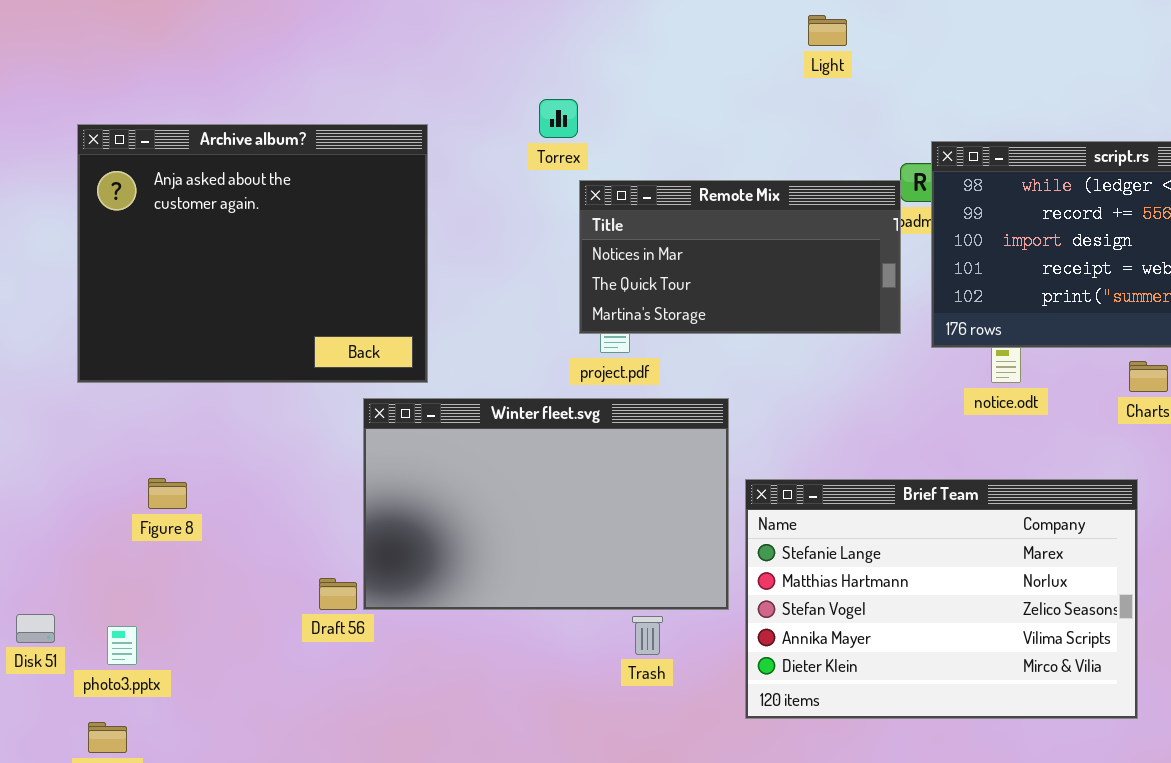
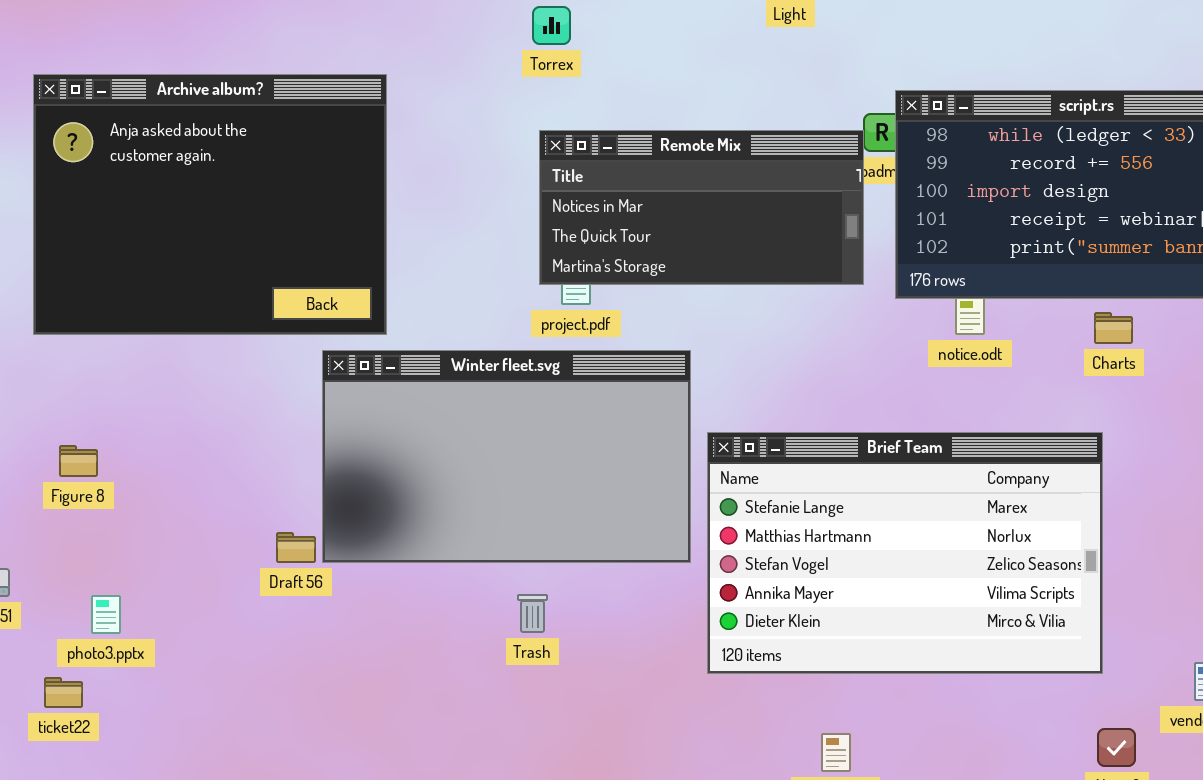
Torrex: [539,99,578,138] -> [532,6,571,45], moved
Figure 8: [148,478,187,509] -> [59,445,98,477], moved
Trash: [632,616,663,655] -> [517,594,548,633], moved
photo3.pptx: [107,626,137,665] -> [91,595,121,634], moved

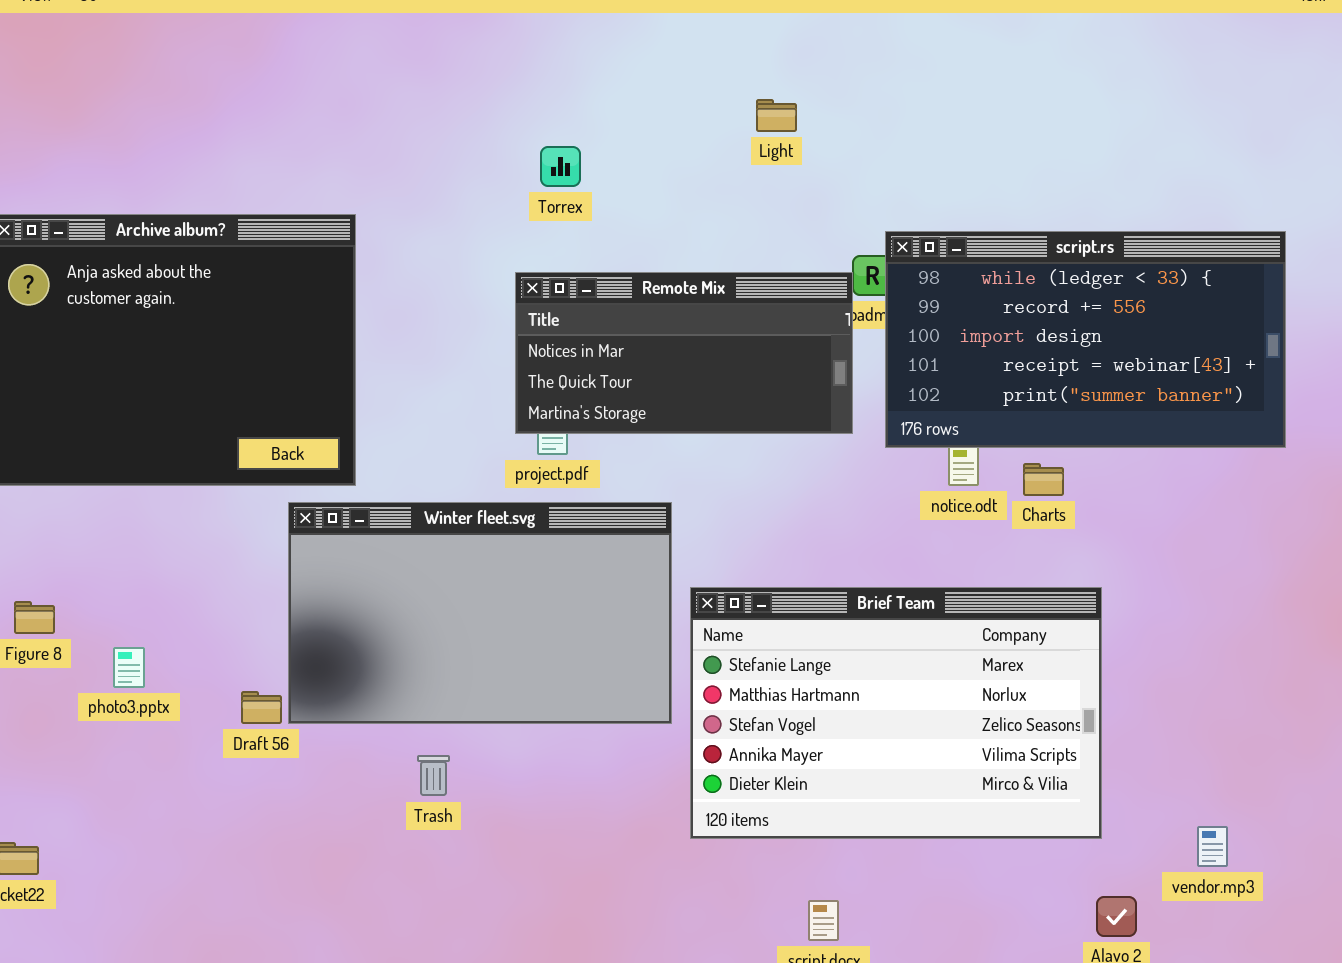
Torrex: [532,6,571,45] -> [540,146,581,187], moved
Charts: [1094,312,1133,344] -> [1023,463,1064,496], moved
Trash: [517,594,548,633] -> [417,755,450,796], moved
photo3.pptx: [91,595,121,634] -> [113,647,145,688], moved

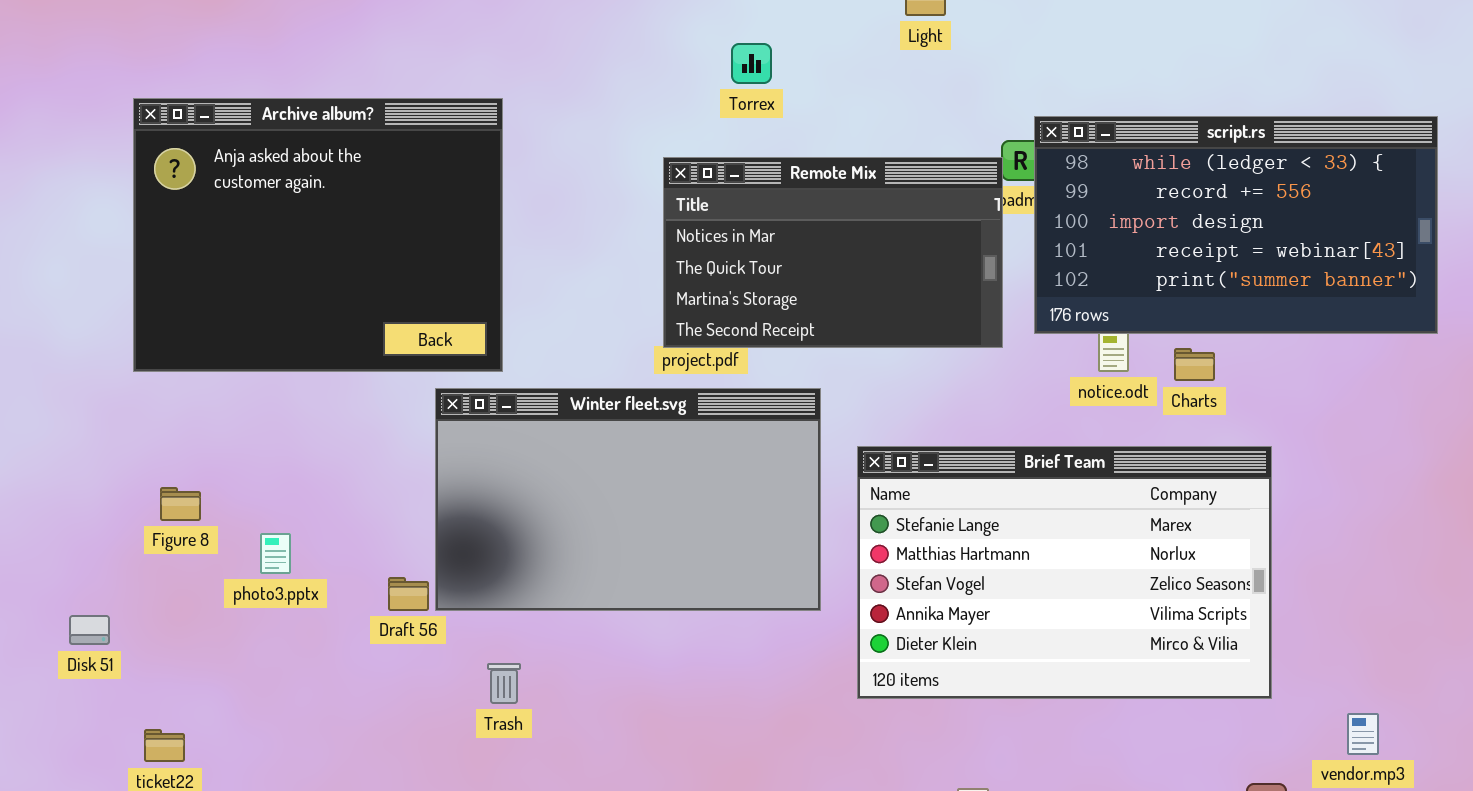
Torrex: [540,146,581,187] -> [731,43,772,84], moved
Remote Mix: [515,272,853,434] -> [663,157,1003,348], resized
Brief Team: [690,587,1102,839] -> [857,446,1272,699], moved
Trash: [417,755,450,796] -> [487,663,521,704], moved

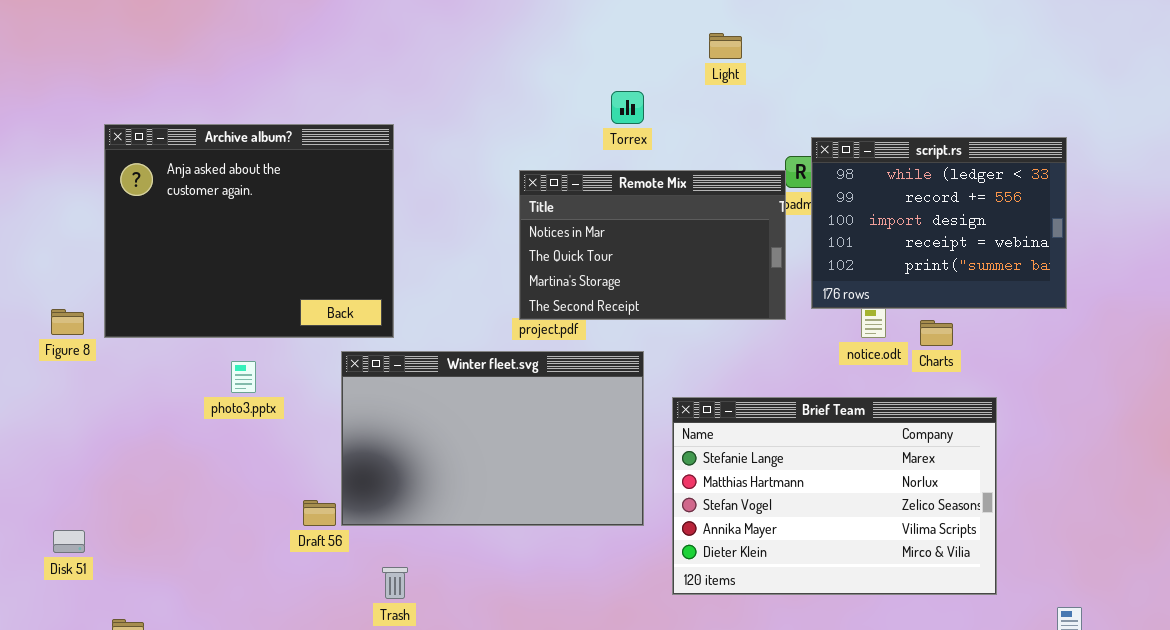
Torrex: [731,43,772,84] -> [611,91,644,124], moved
script.rs: [1034,116,1438,334] -> [811,137,1067,309], resized
Figure 8: [160,487,201,521] -> [51,309,84,335], moved
photo3.pptx: [260,533,291,574] -> [231,361,256,393], moved

